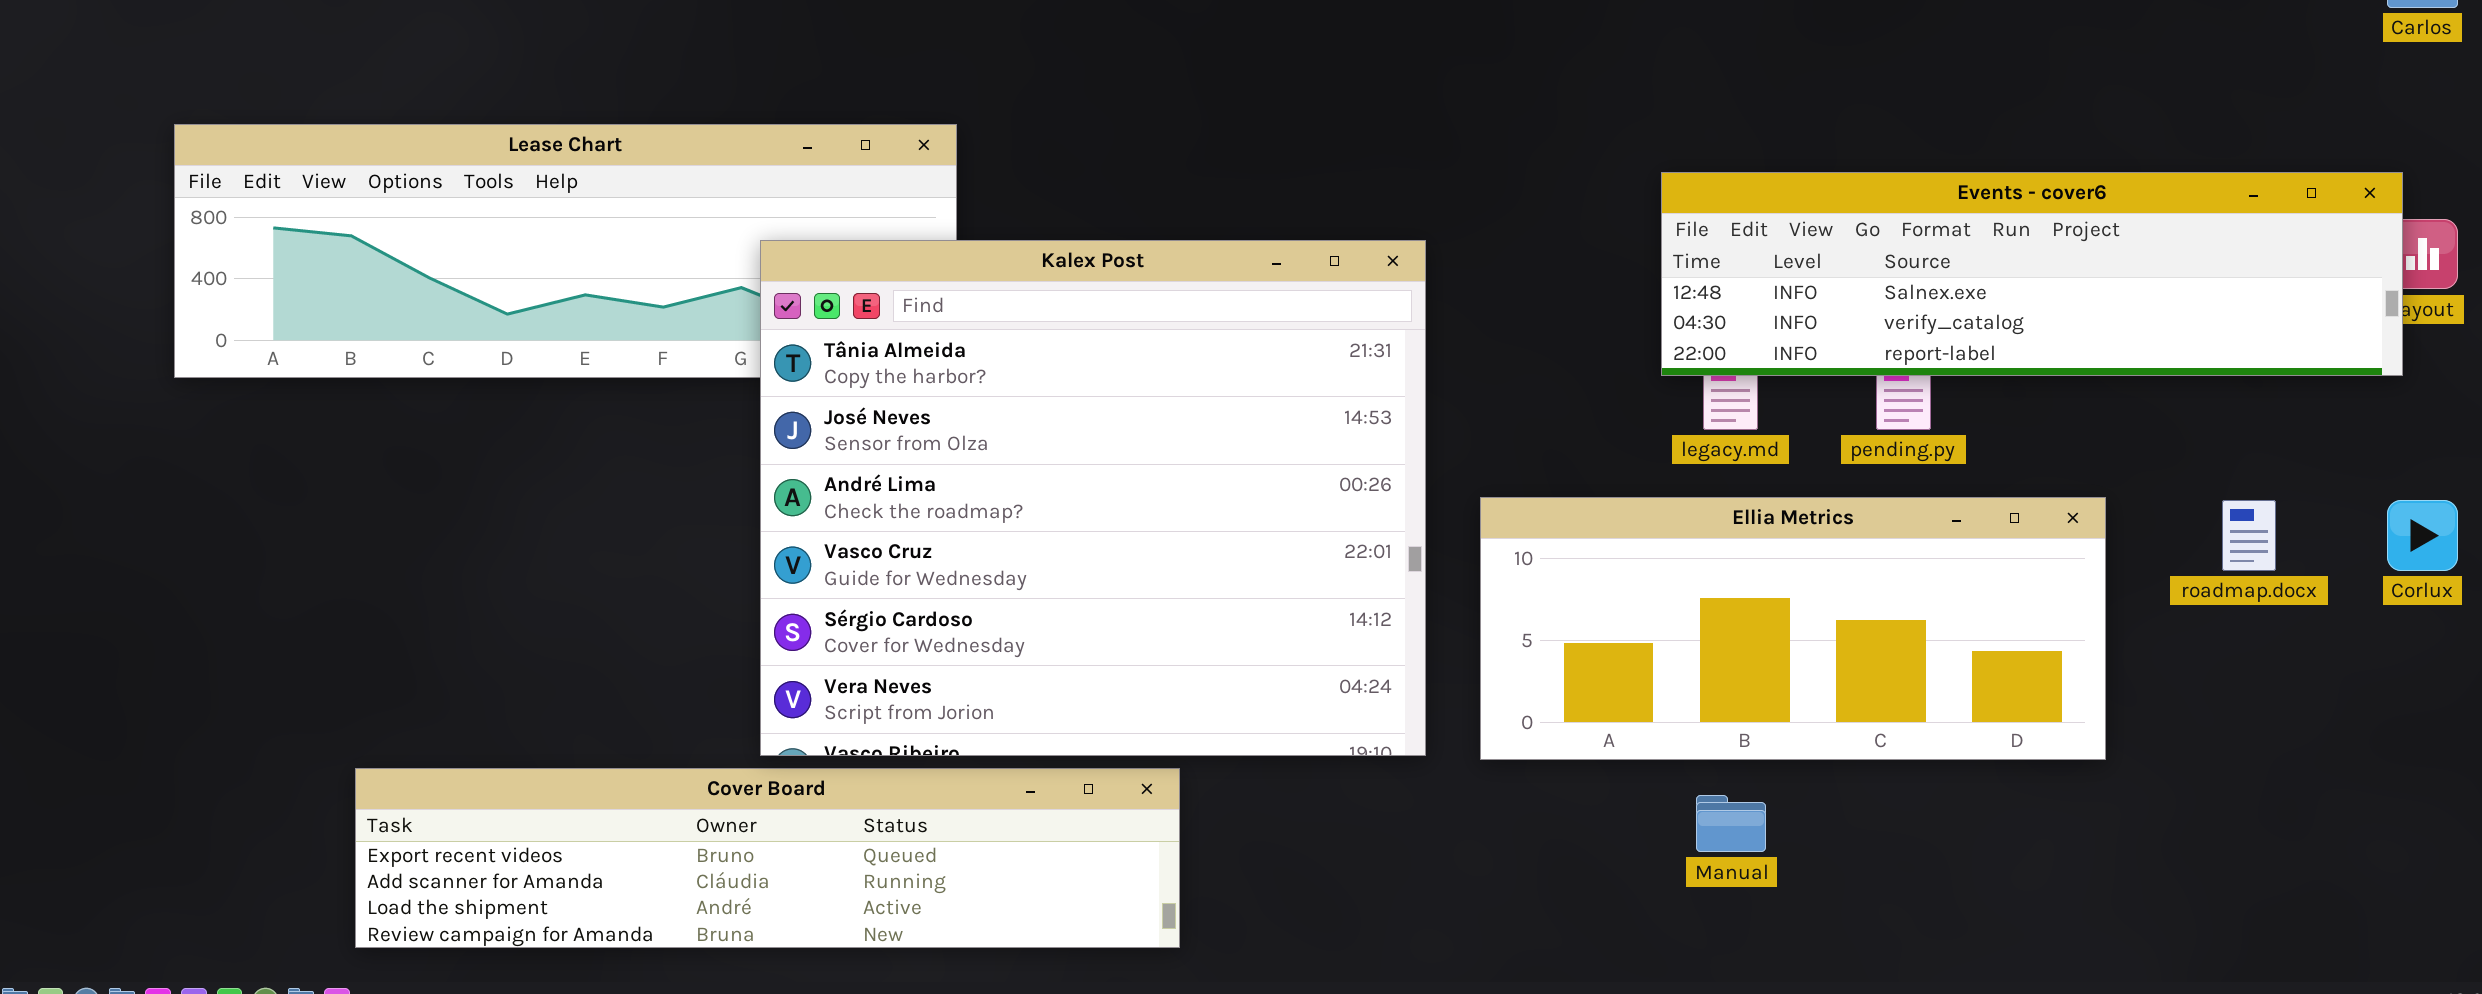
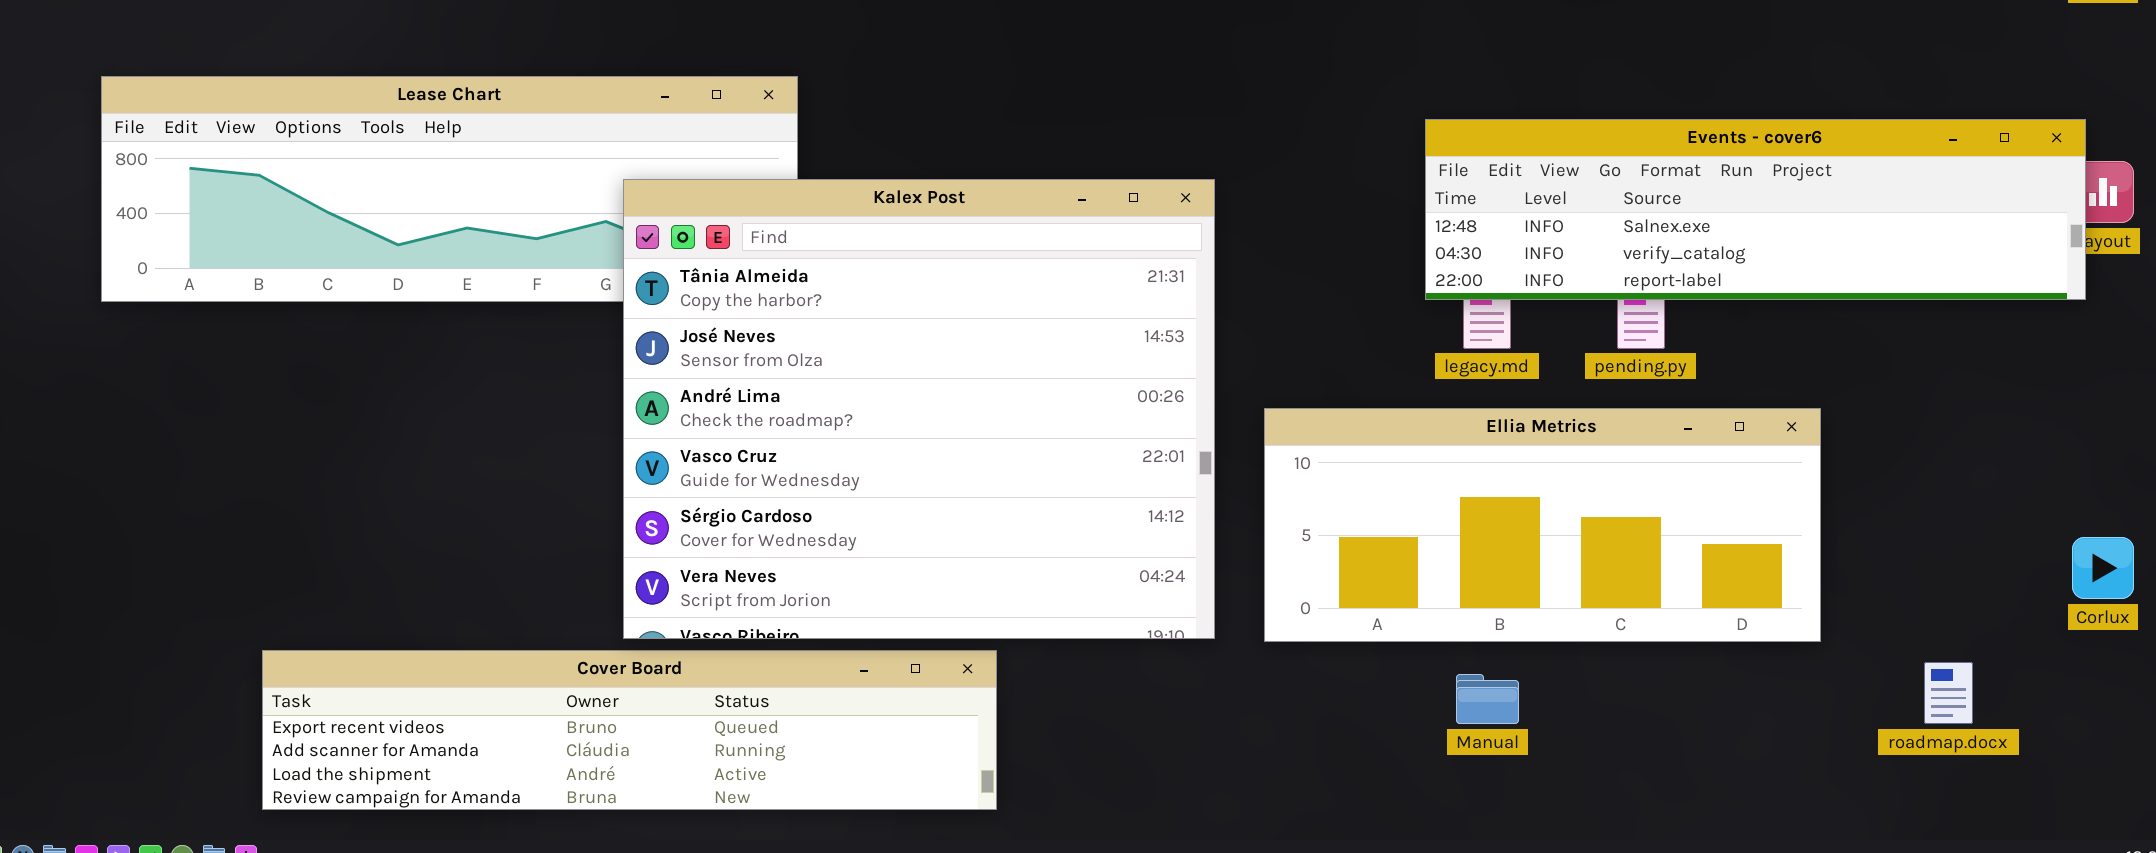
roadmap.docx: [2222,500,2276,571] -> [1924,662,1973,724], moved
Corlux: [2387,500,2458,571] -> [2072,537,2134,599], moved

